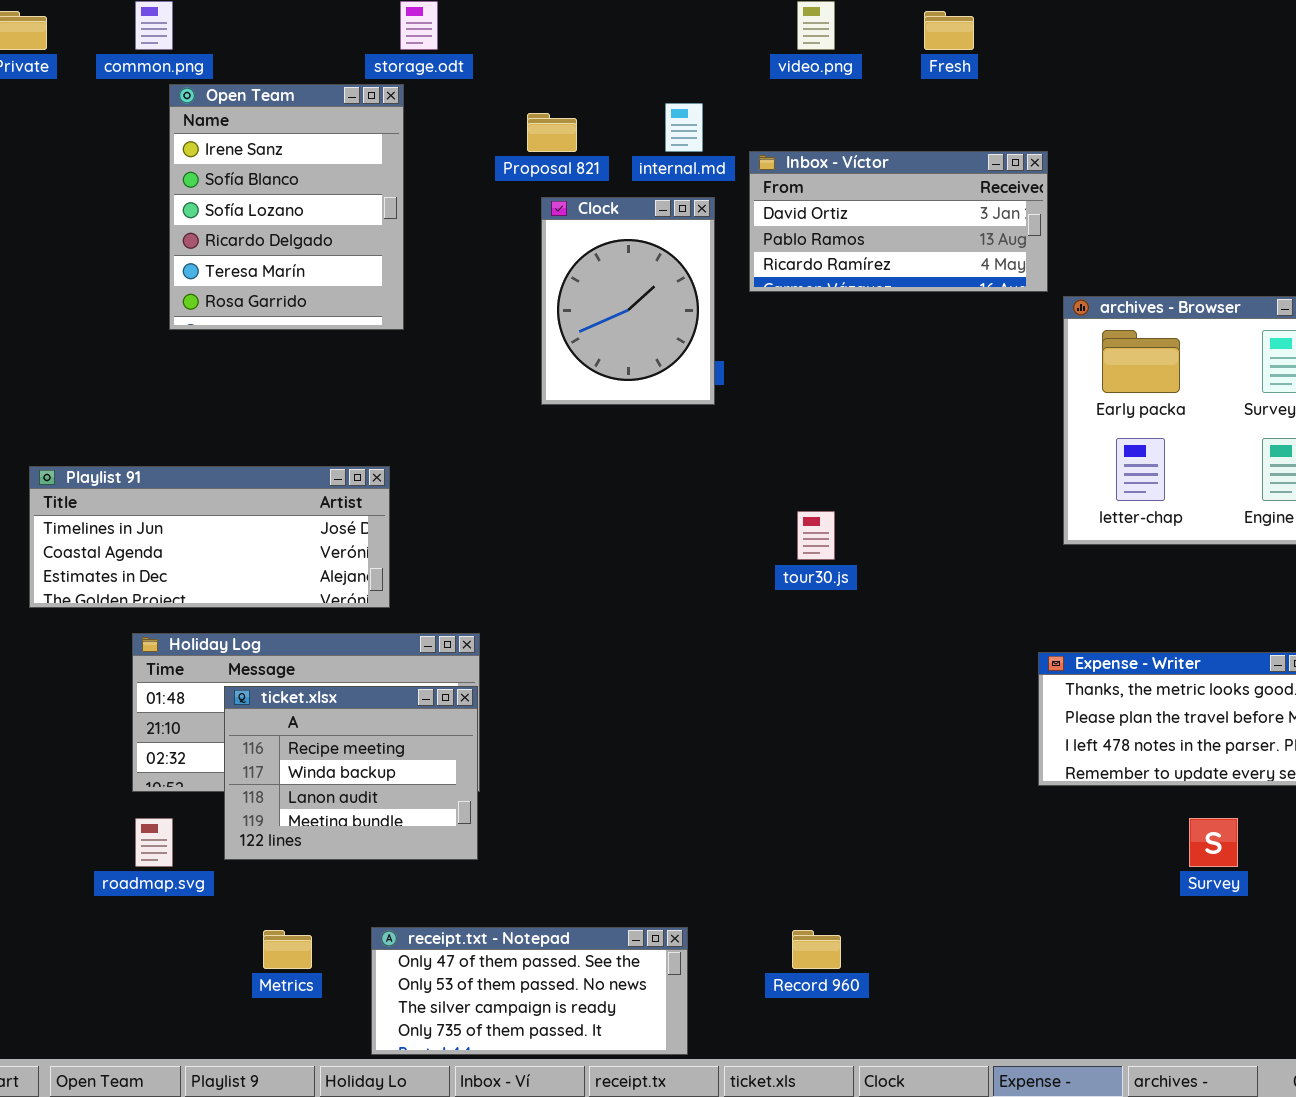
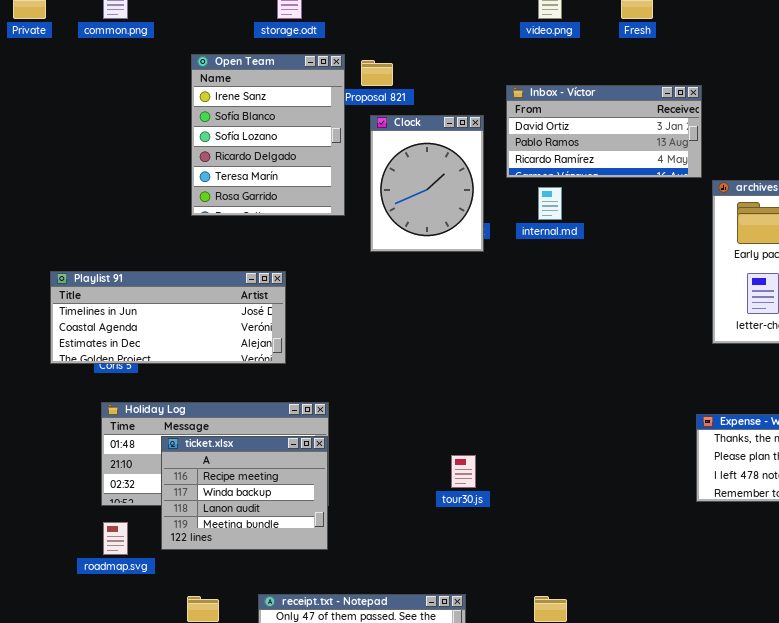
Open Team: [169,84,404,330] -> [191,54,345,216], moved
internal.md: [665,103,703,152] -> [538,187,562,220], moved
Playlist 91: [29,466,390,608] -> [50,271,286,364], moved
tour30.js: [797,511,835,560] -> [451,455,476,488], moved

